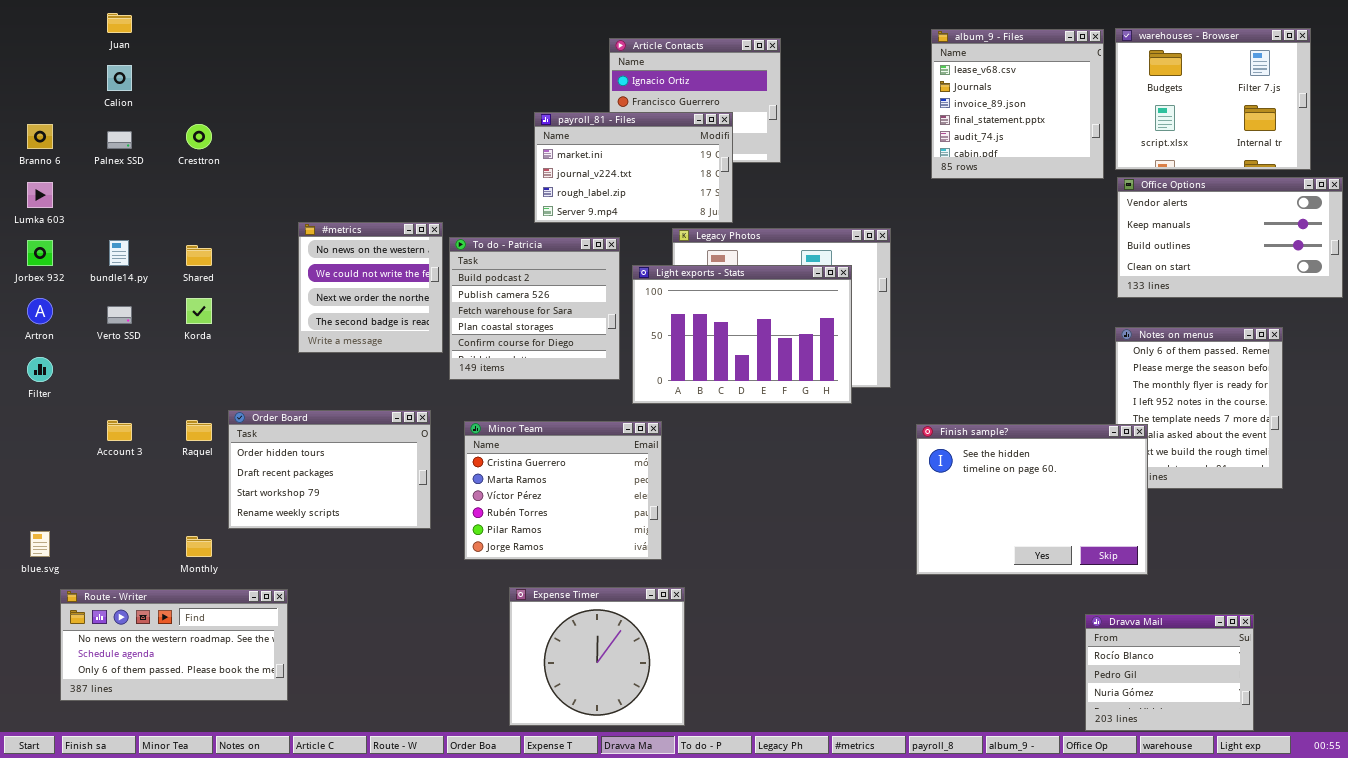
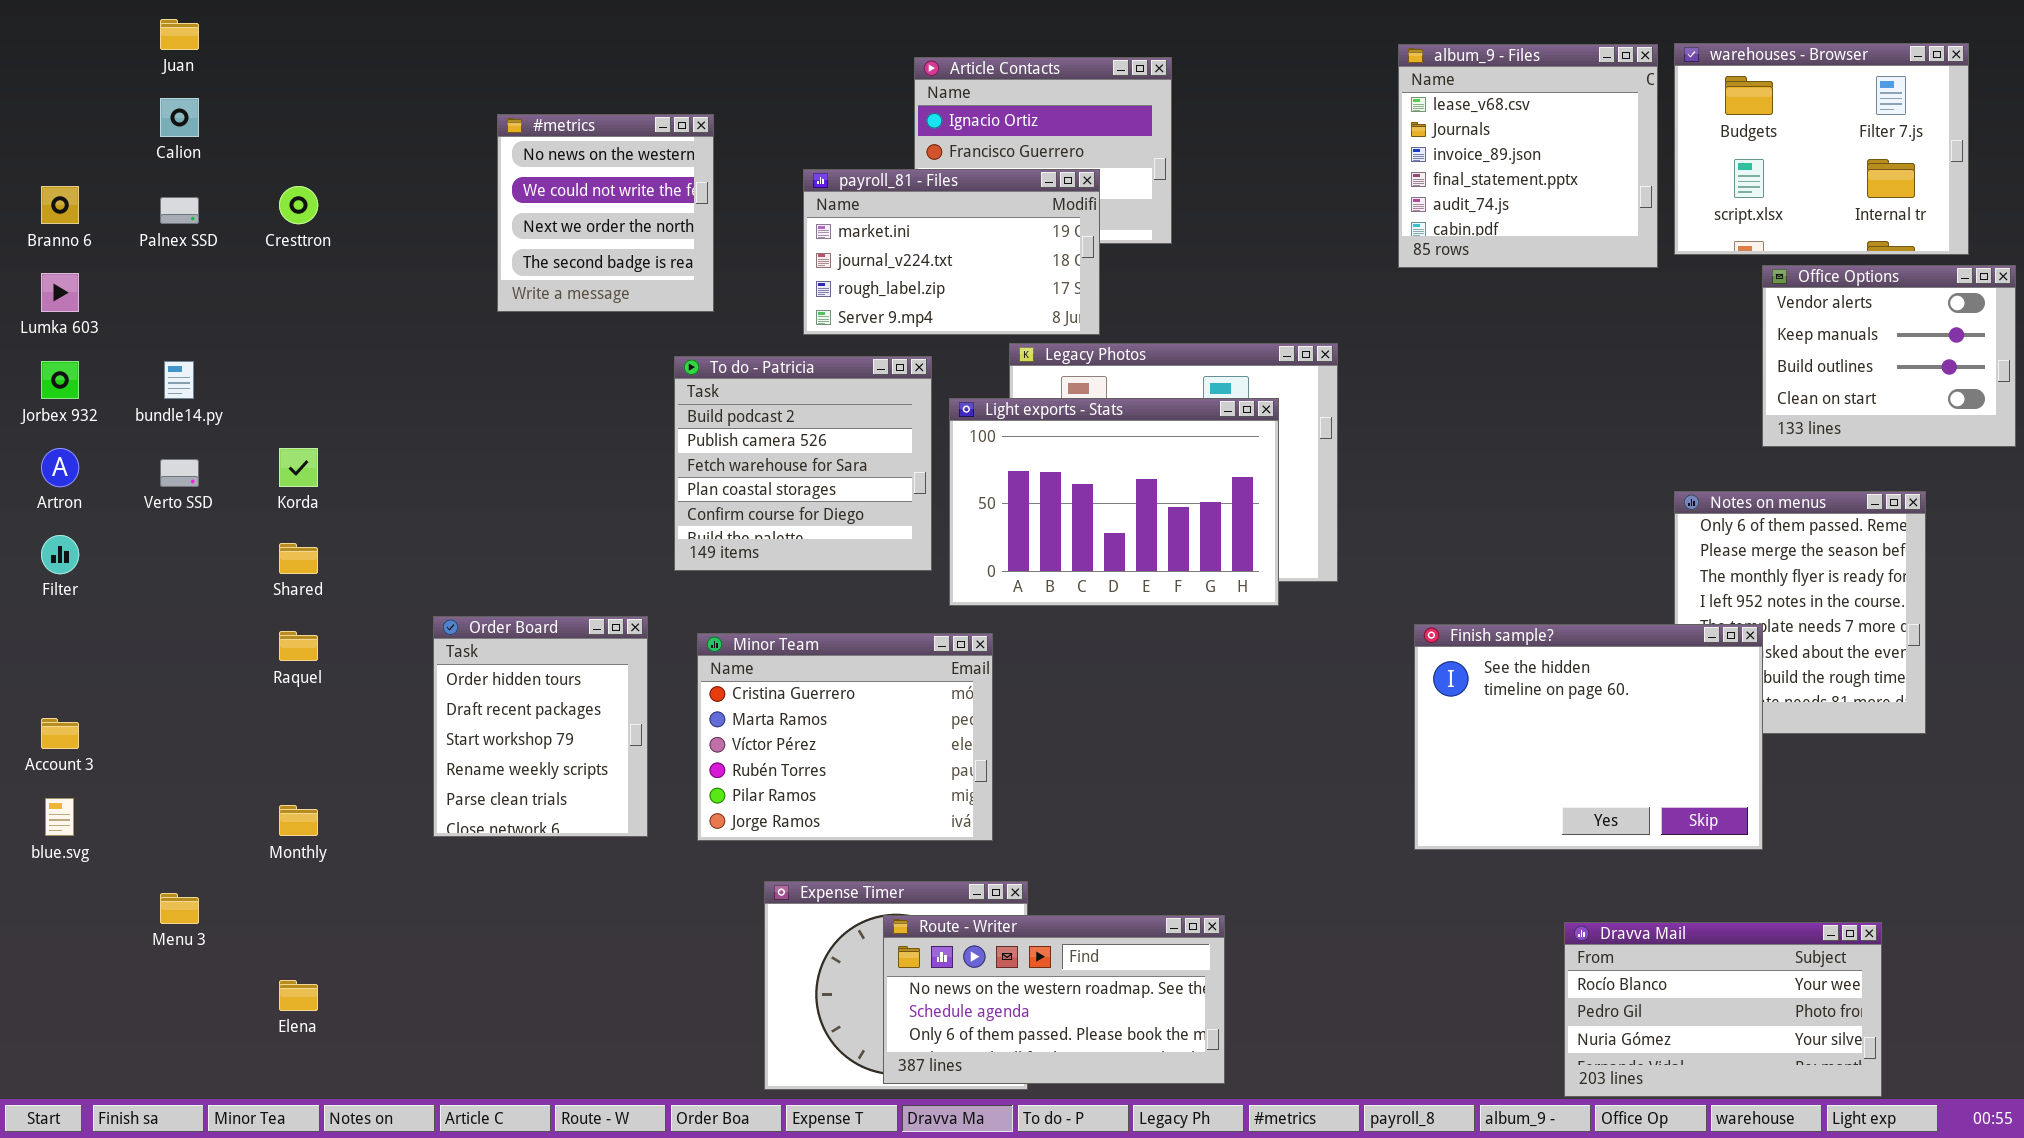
Office Options: [1117,177,1343,298] -> [1762,265,2016,447], resized
#metrics: [298,222,443,353] -> [497,114,714,312], moved
Shared: [186,245,212,266] -> [279,543,318,574], moved
Order Board: [228,410,431,529] -> [433,616,648,837], resized
Account 3: [107,420,132,441] -> [41,718,79,749], moved
Finish sample?: [916,424,1148,575] -> [1414,624,1763,850], moved
Route - Writer: [60,589,288,701] -> [883,915,1225,1084], moved
Dravva Mail: [1085,614,1254,731] -> [1564,922,1882,1097], resized

